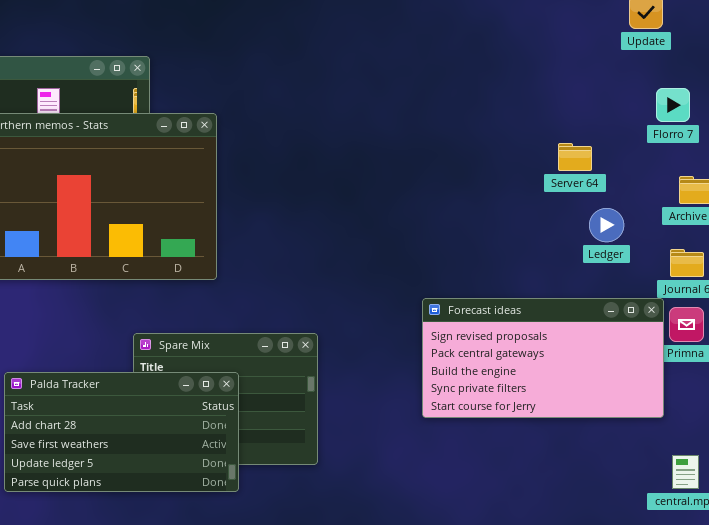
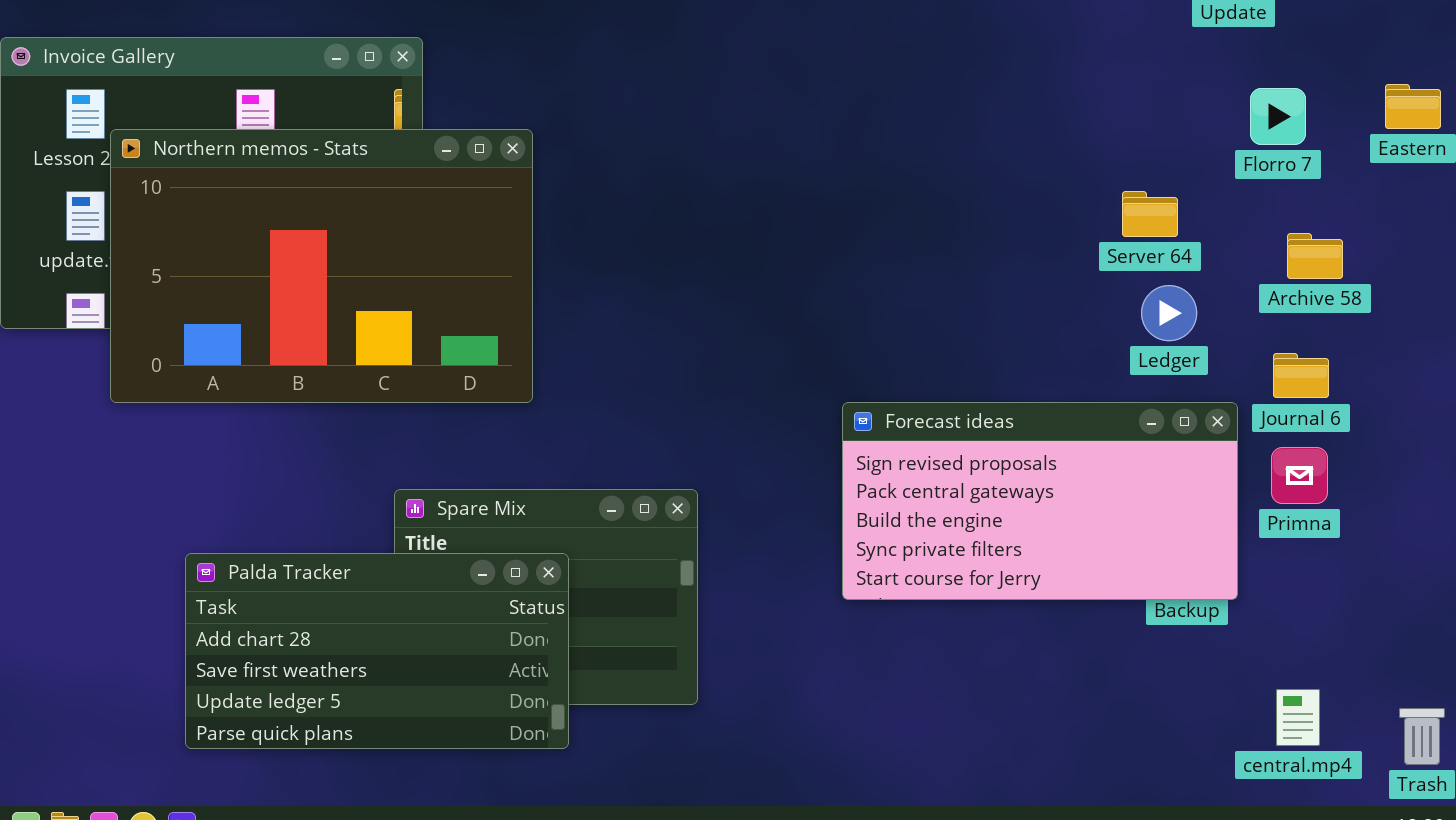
Server 64: [558,143,592,171] -> [1122,191,1178,237], moved
Forecast ideas: [422,298,664,418] -> [842,402,1238,600], moved

